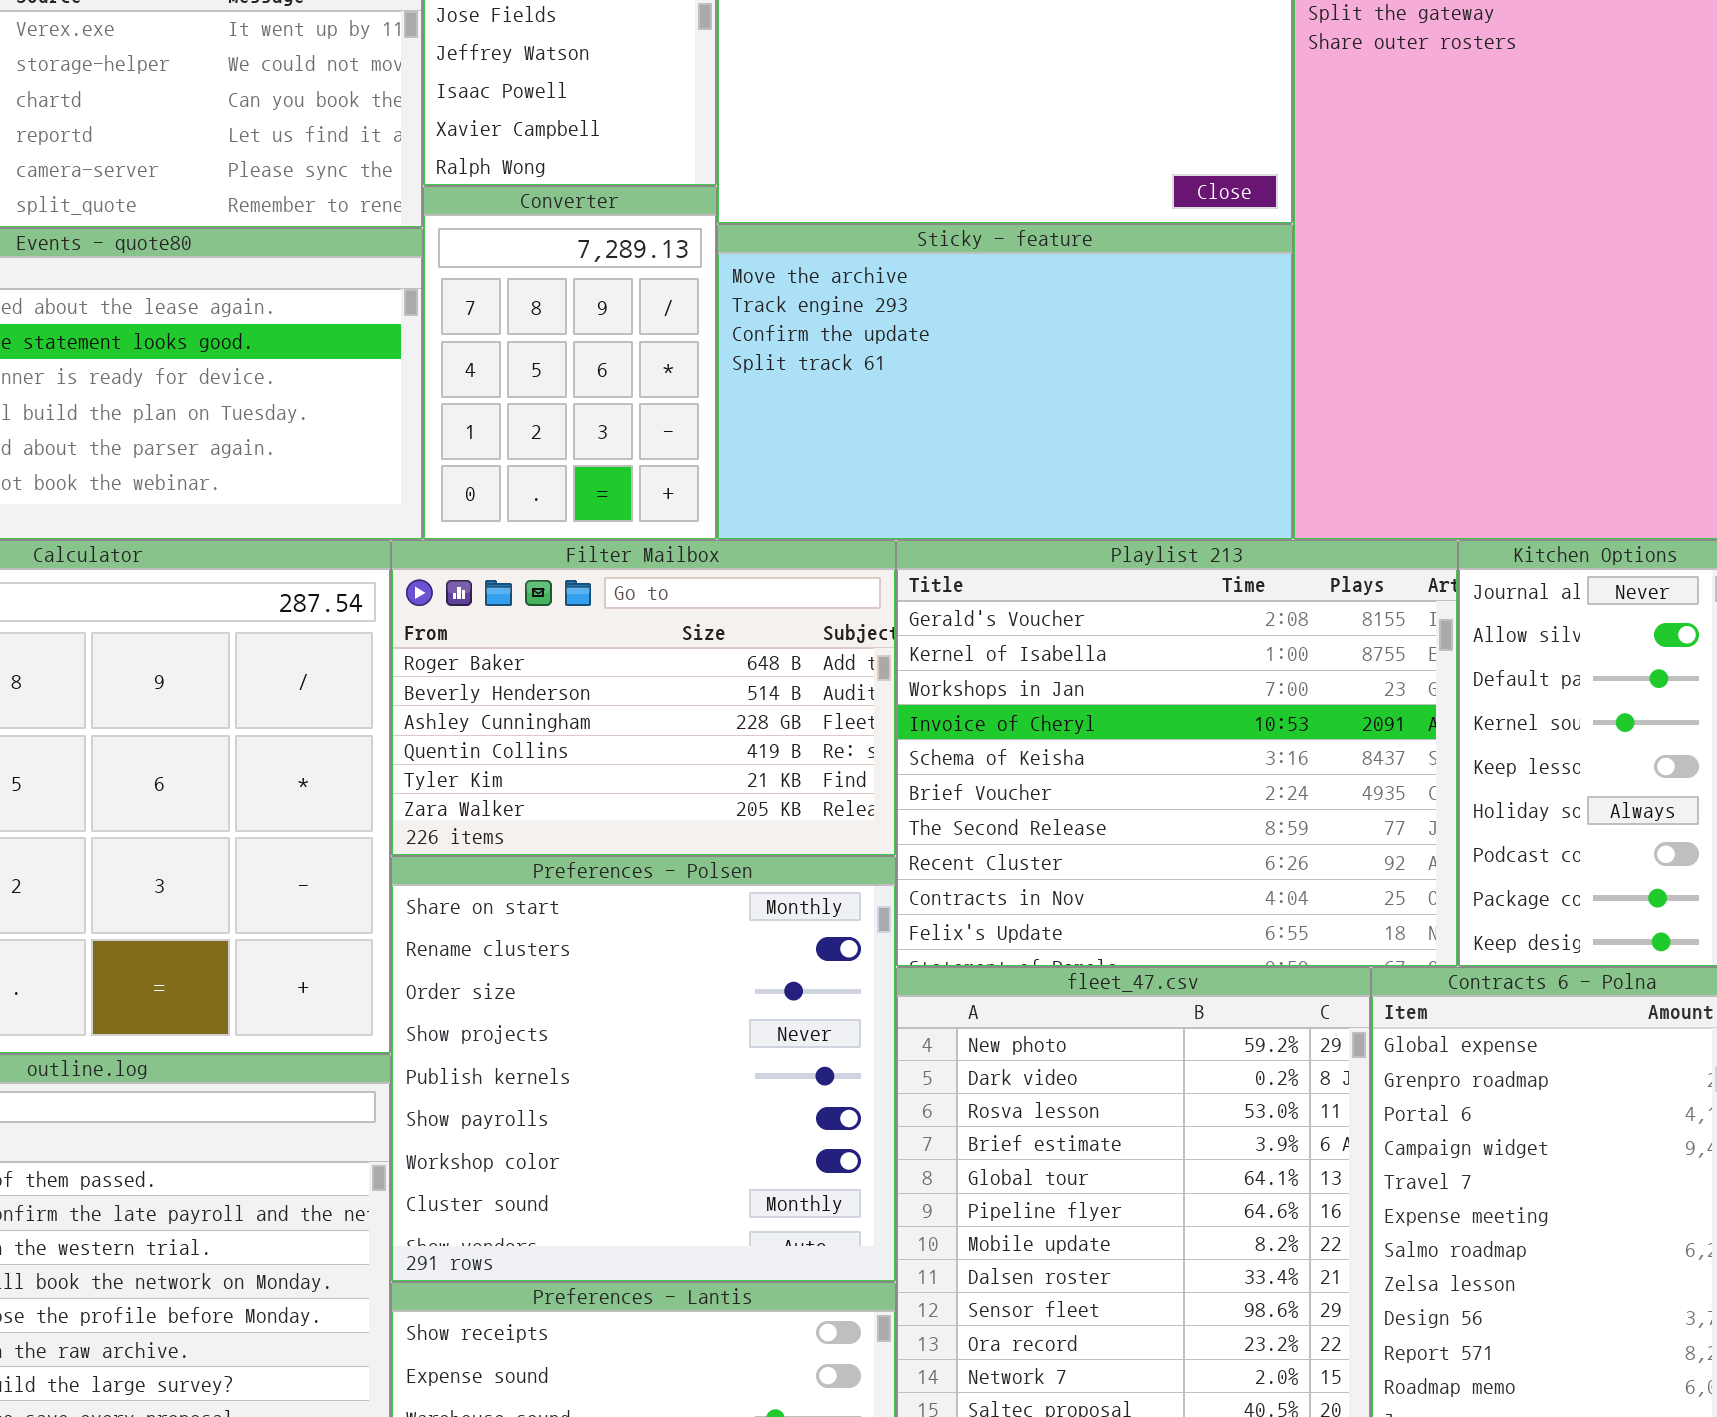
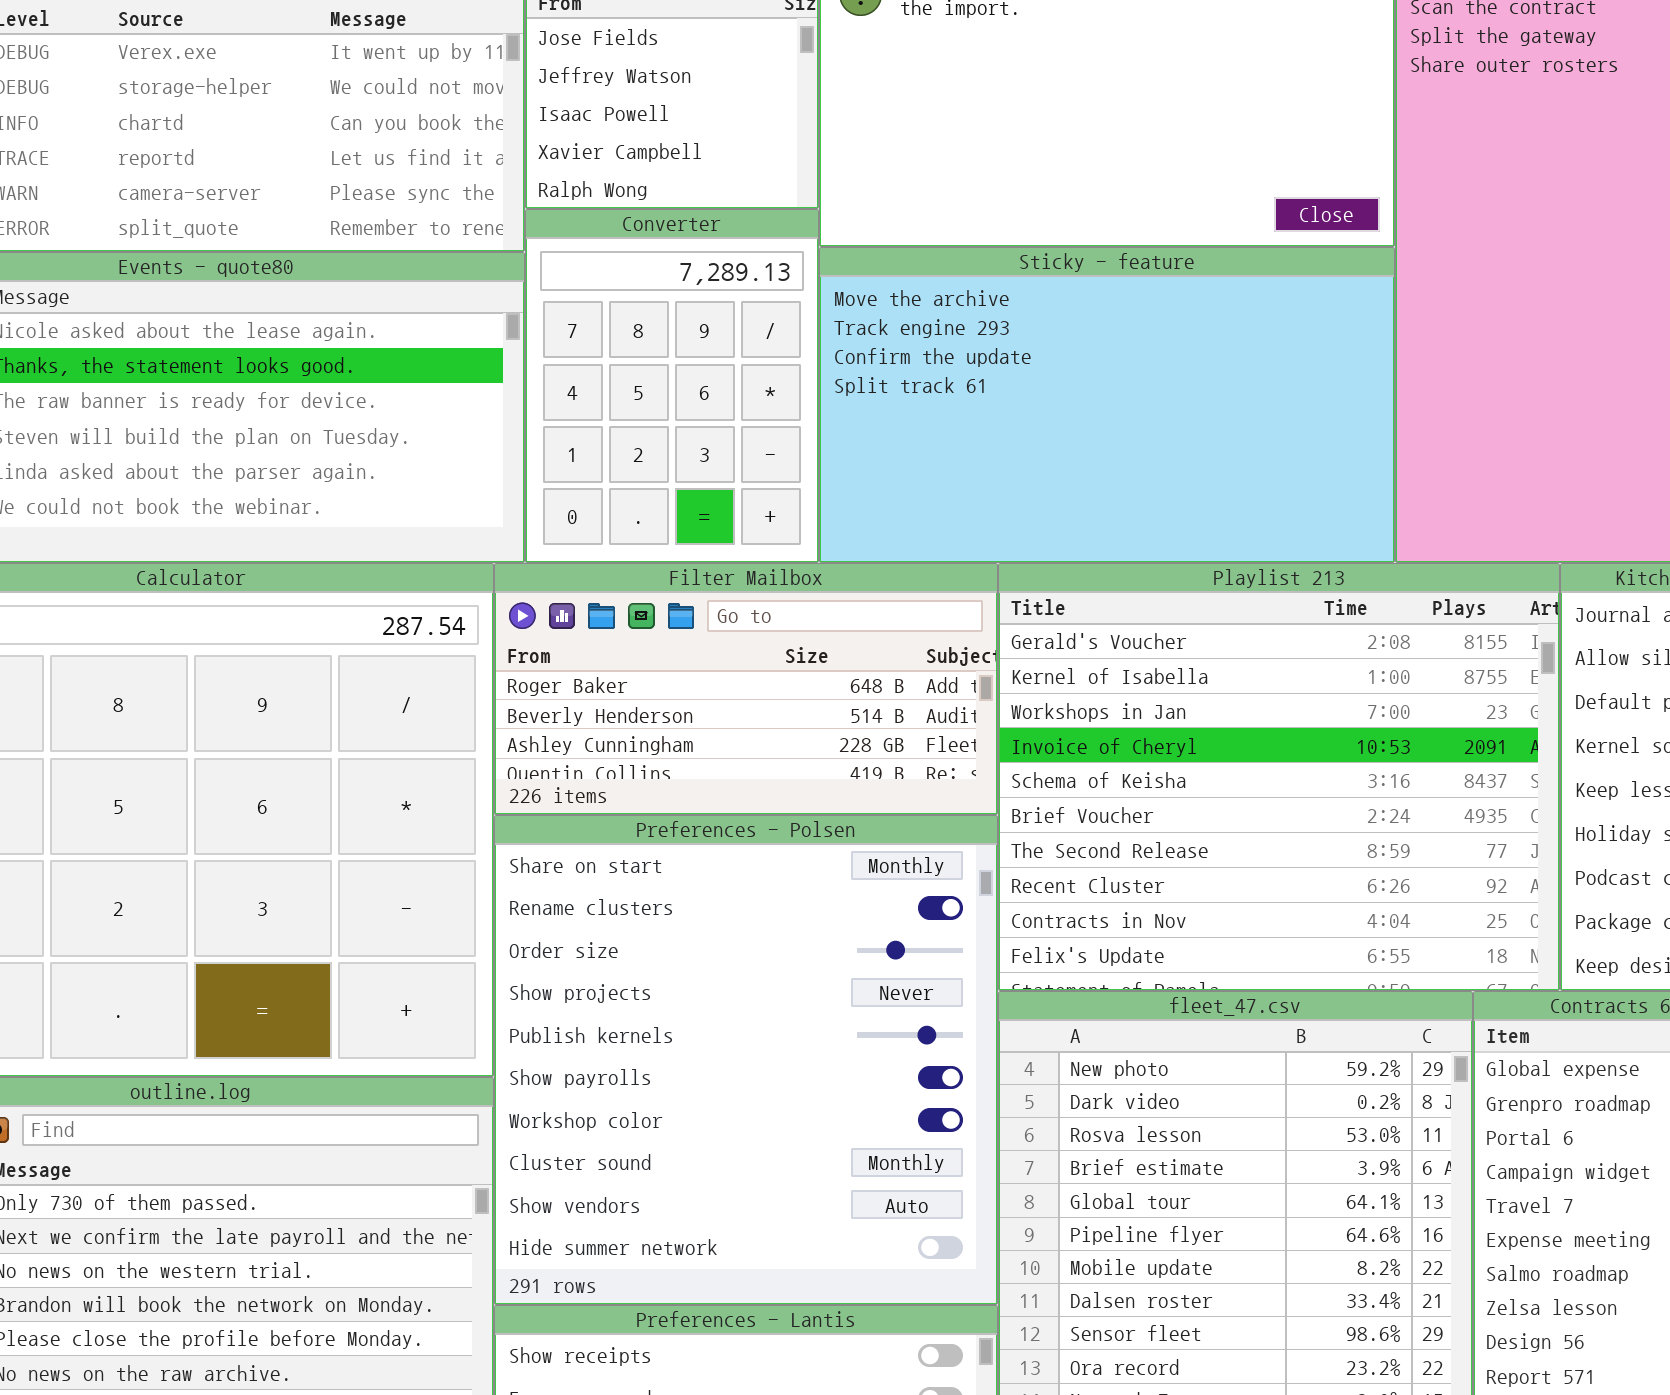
Filter Mailbox: [391,540,896,856] -> [494,563,998,815], resized
Preferences - Polsen: [391,856,896,1282] -> [494,815,998,1305], resized

